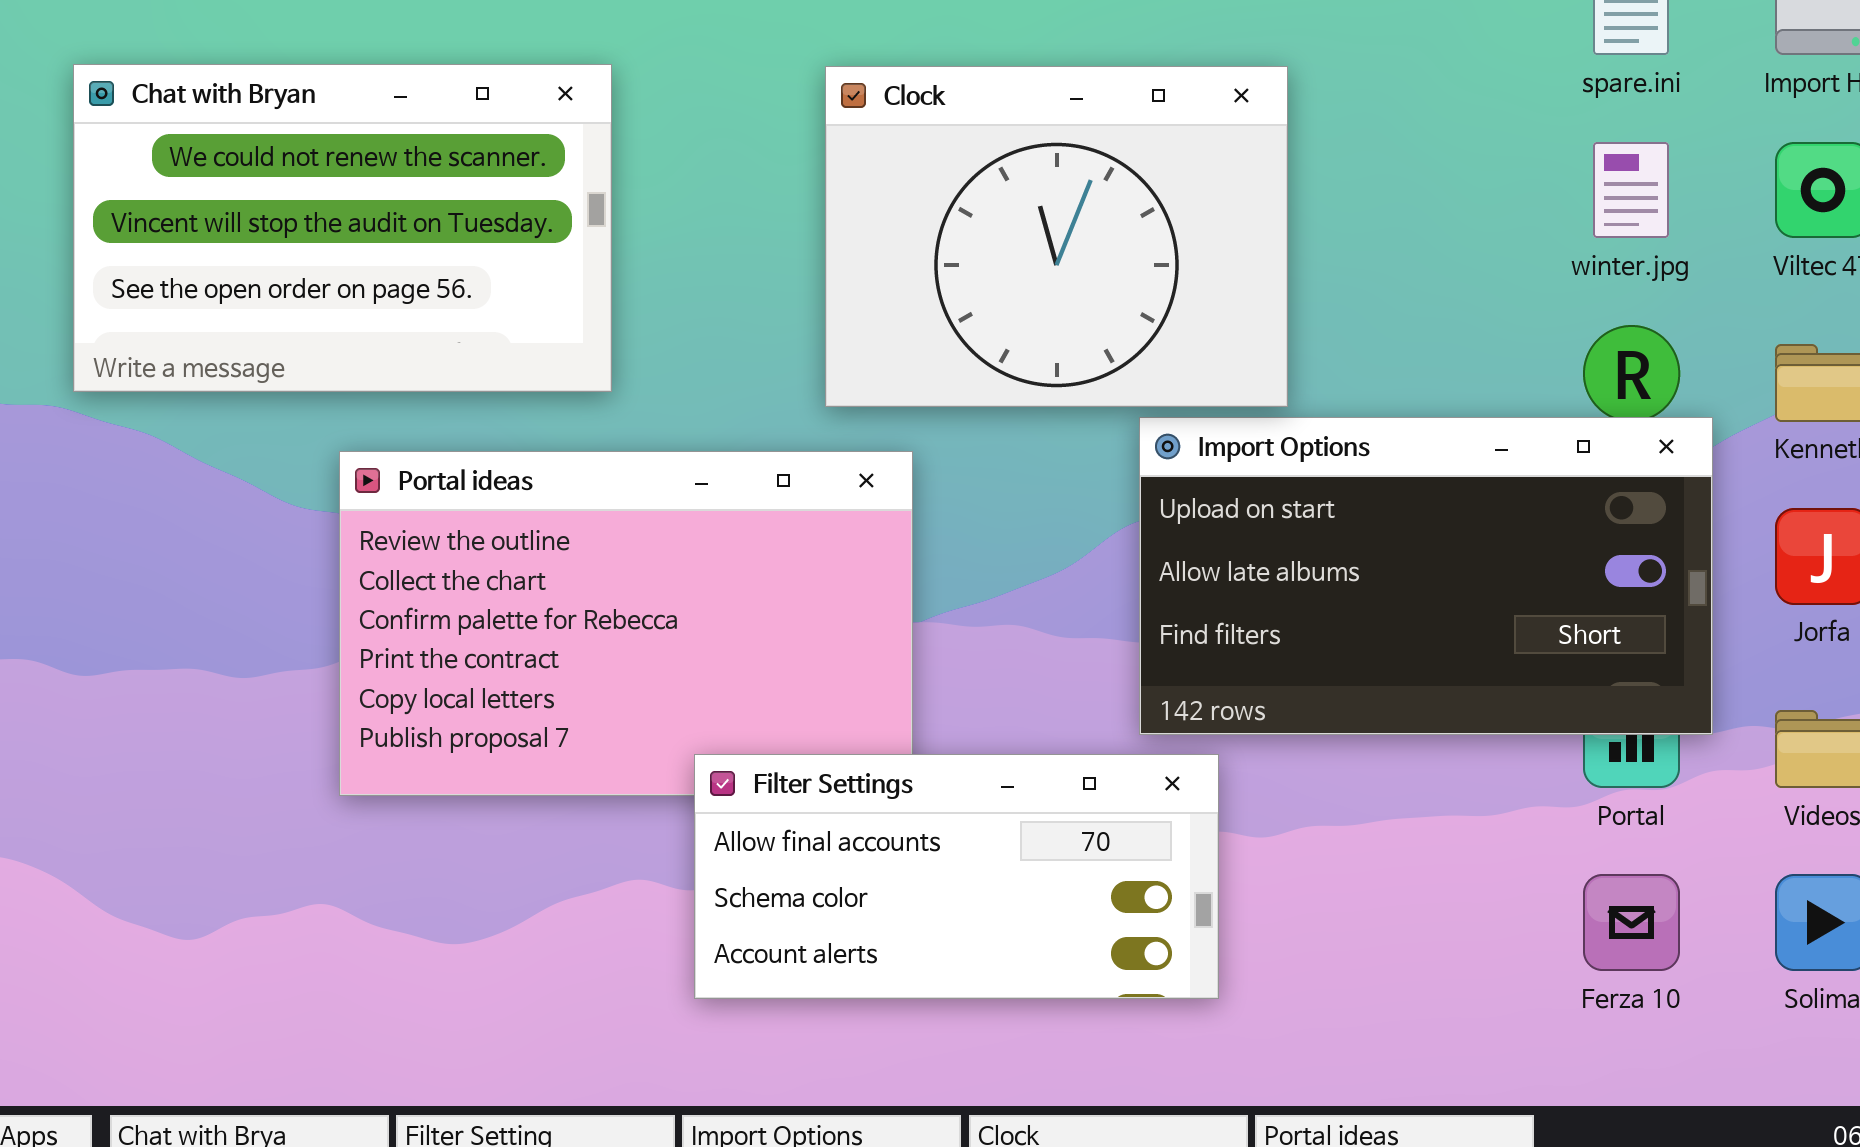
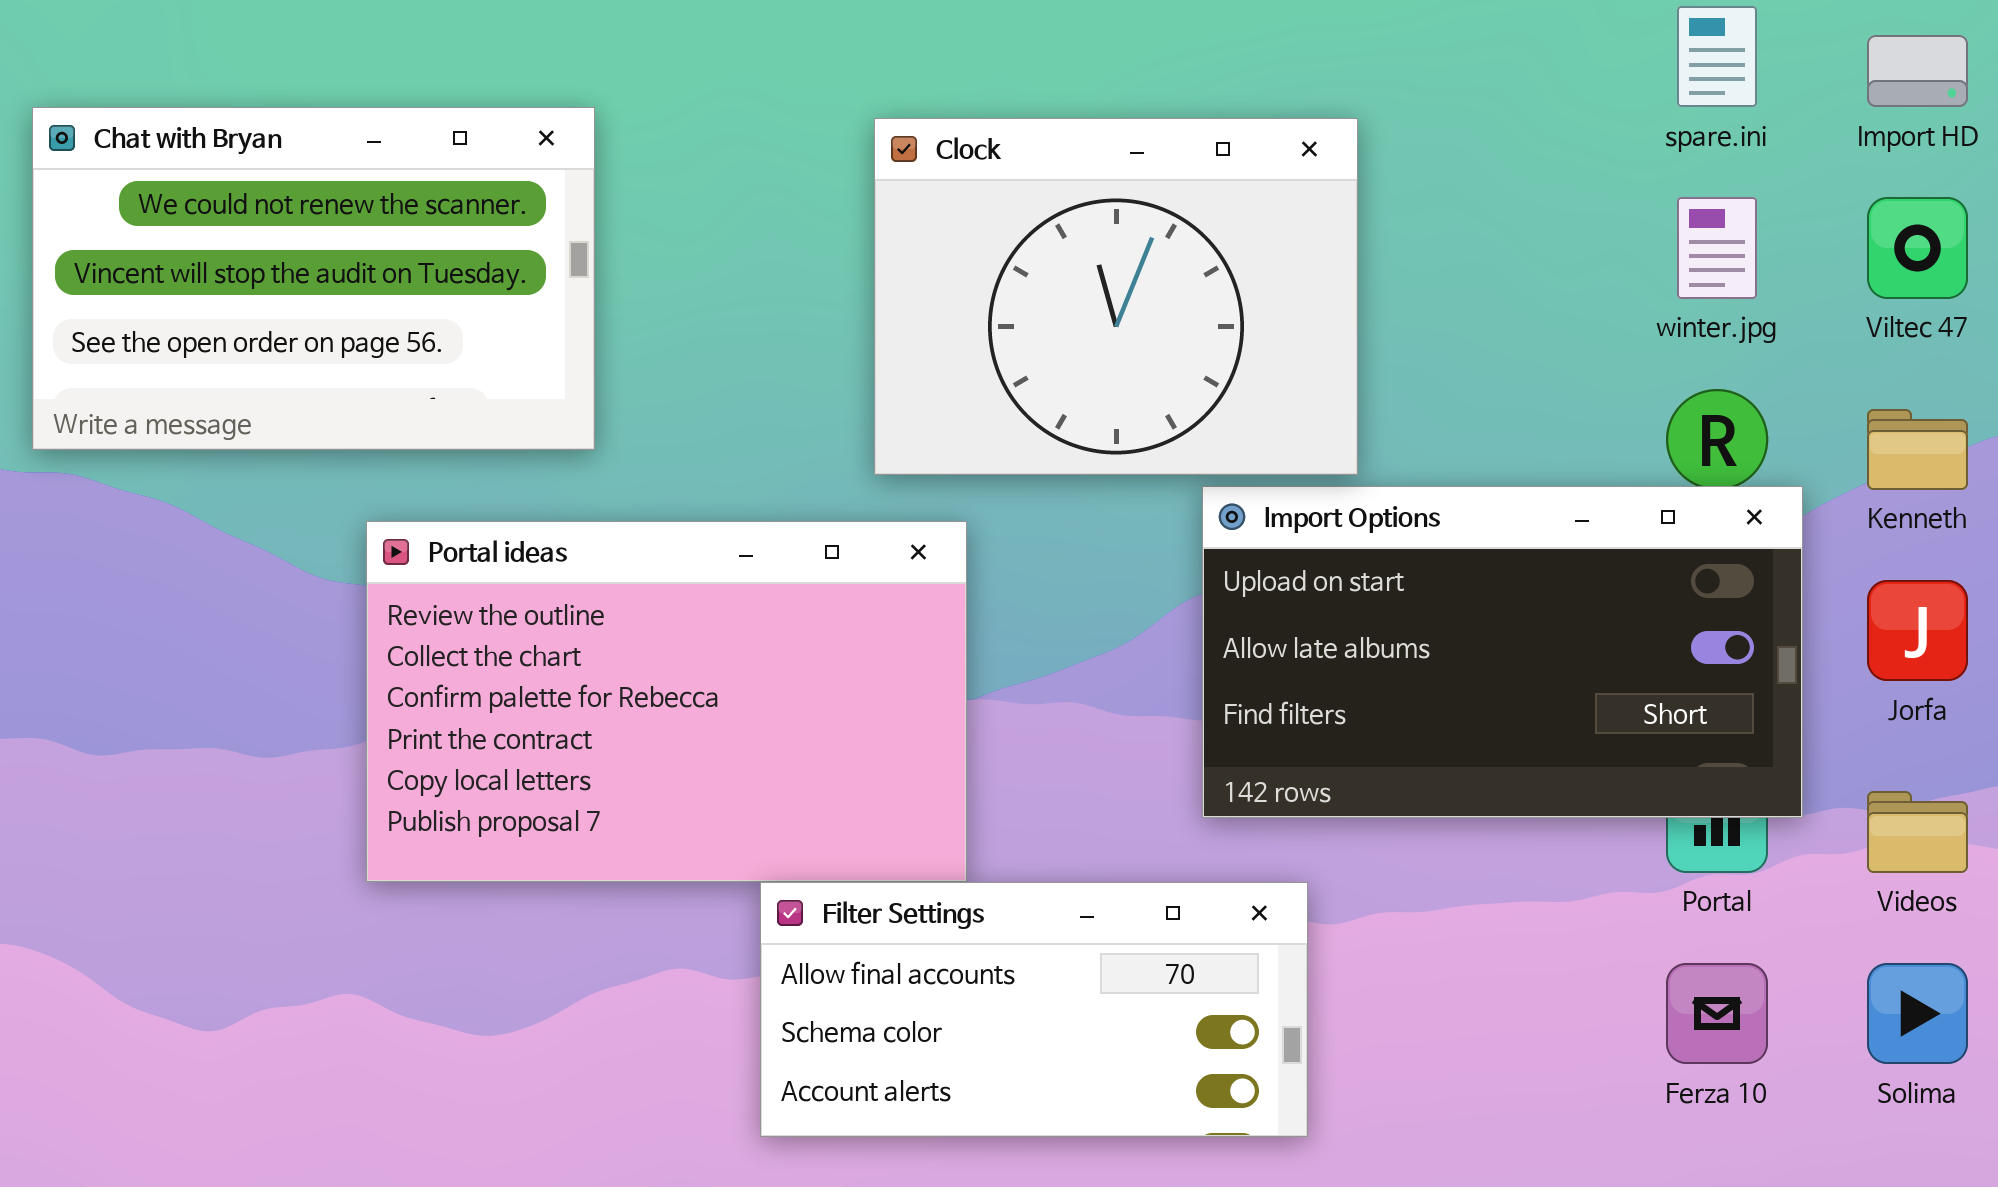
Chat with Bryan: [73,64,612,392] -> [32,107,595,450], moved
Filter Settings: [694,754,1219,999] -> [760,882,1308,1137], moved

